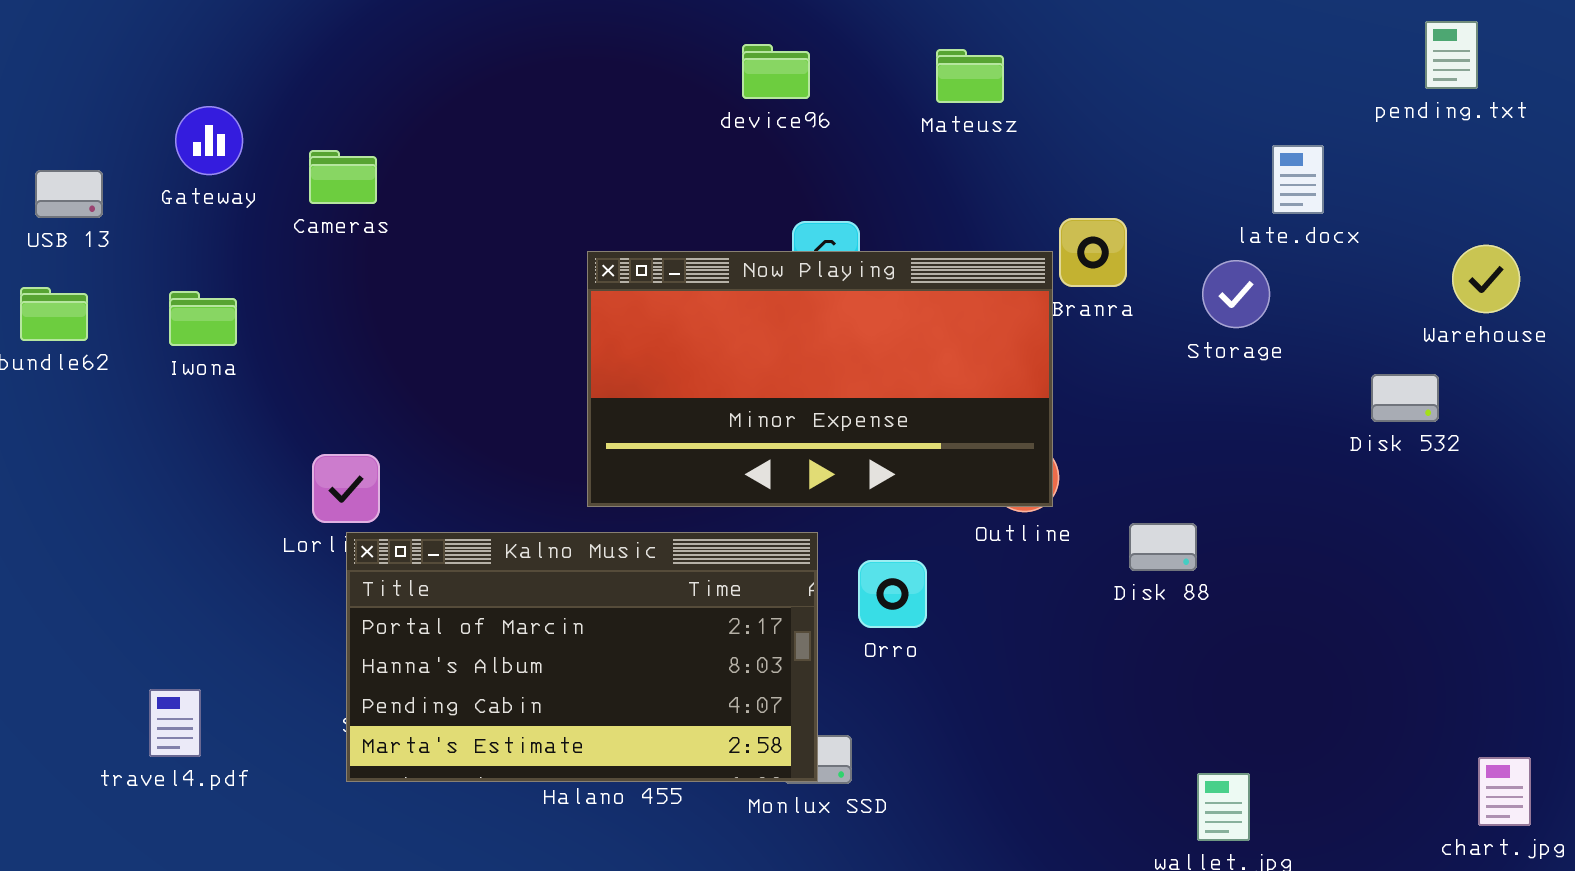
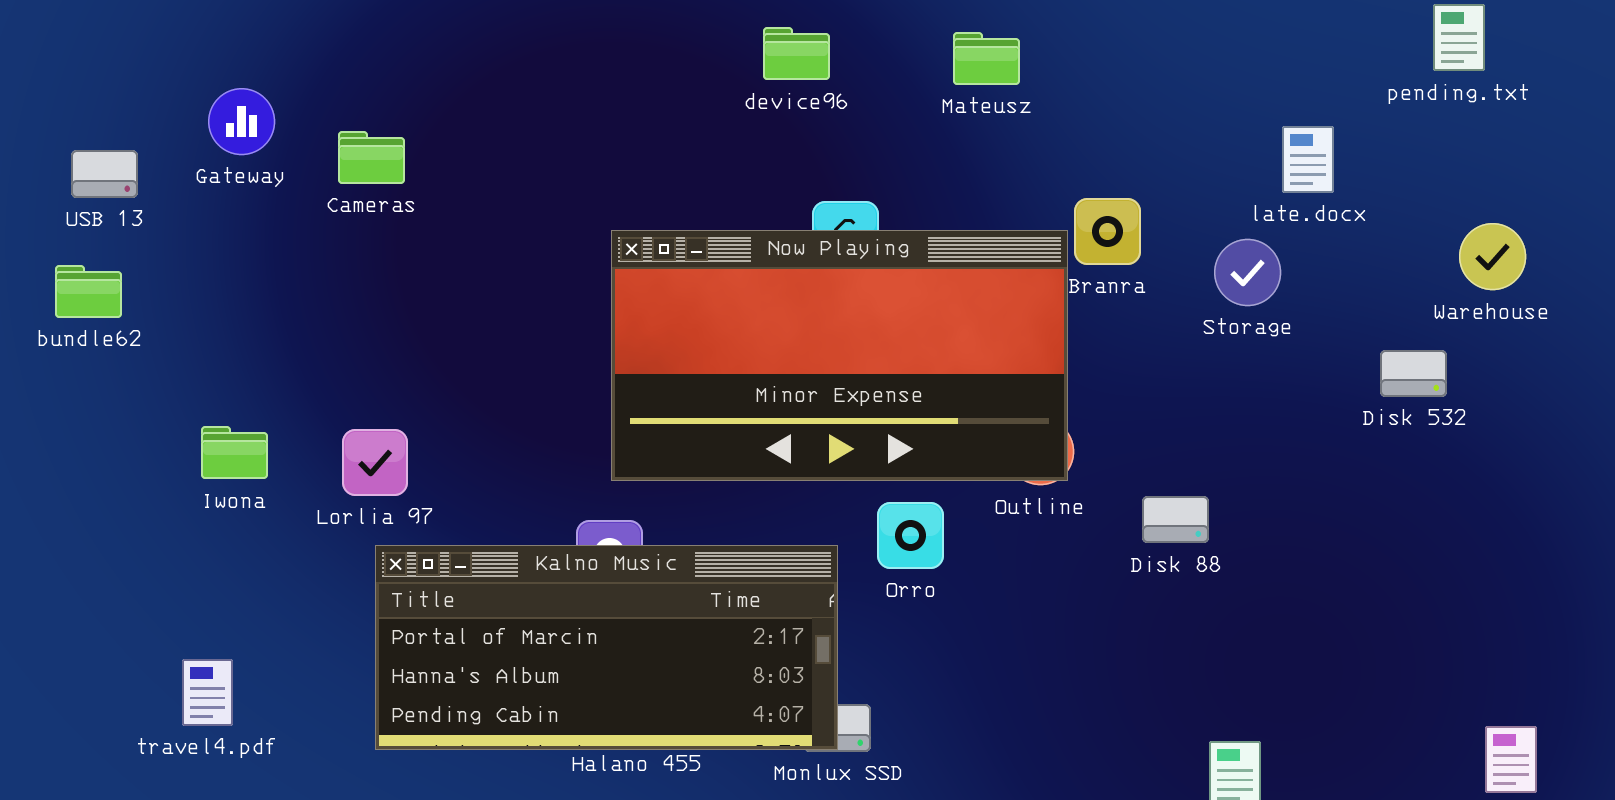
Iwona: [169,291,237,346] -> [201,426,268,479], moved
Kalno Music: [346,532,818,782] -> [375,545,838,750], resized
Orro: [858,560,927,628] -> [877,502,944,569], moved

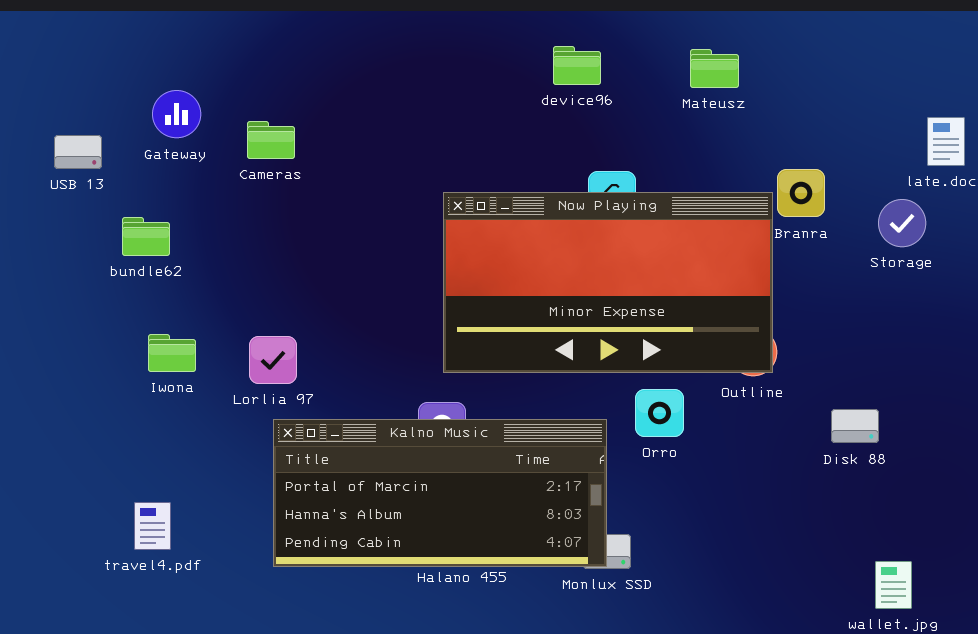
bundle62: [55,265,122,318] -> [122,217,170,256], moved
Disk 88: [1142,496,1209,543] -> [831,409,879,443], moved

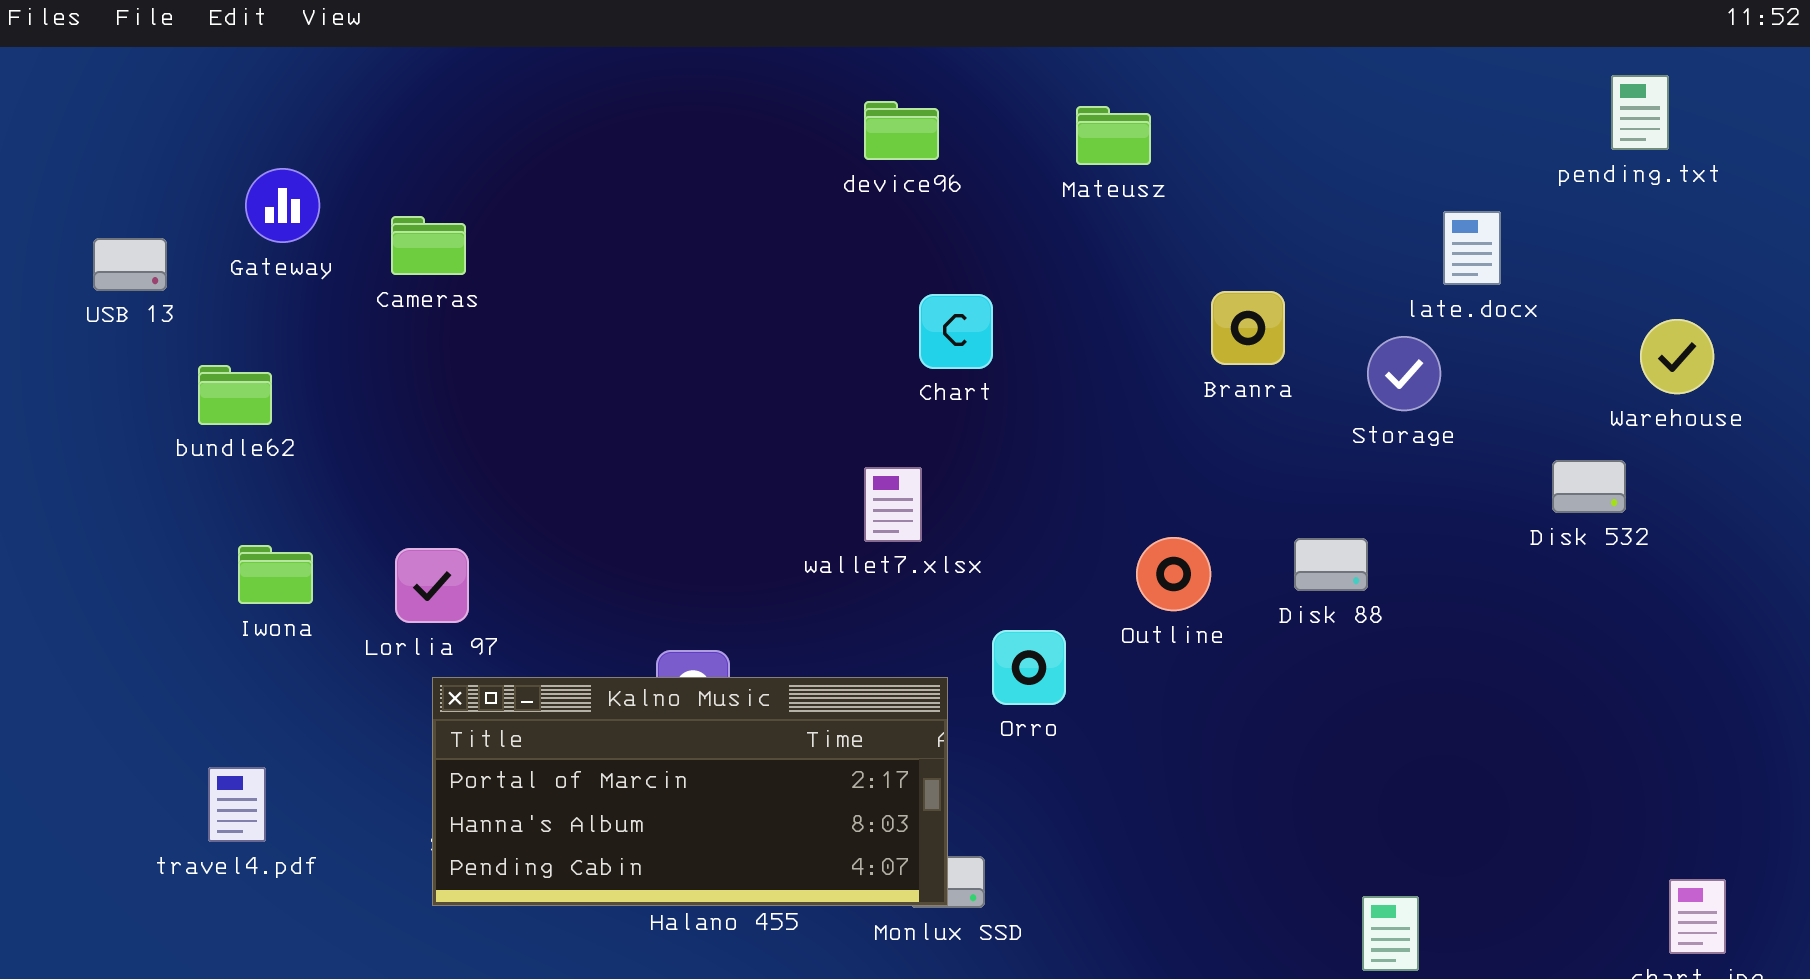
Now Playing: [443,192,773,373] -> none, closed
Disk 88: [831,409,879,443] -> [1294,538,1368,591], moved
travel4.pdf: [134,502,171,550] -> [208,767,266,842], moved

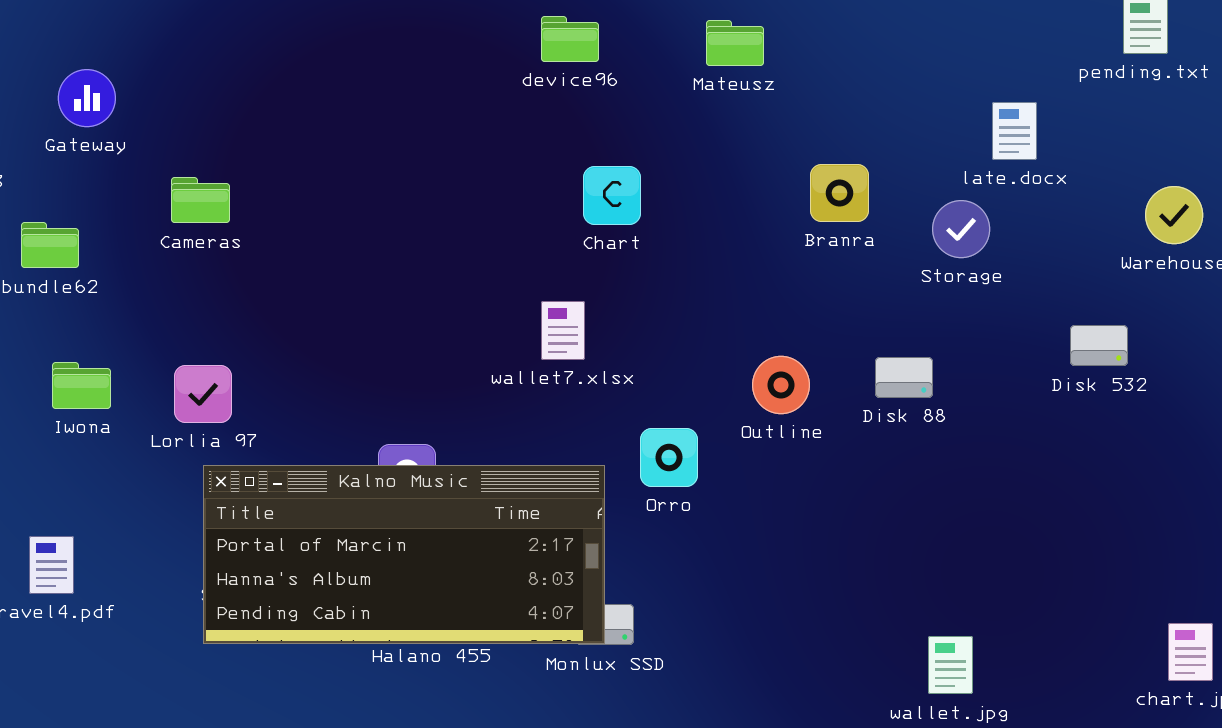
Cameras: [391,216,466,275] -> [171,177,230,223], moved
Disk 532: [1552,460,1626,513] -> [1070,325,1128,366], moved

